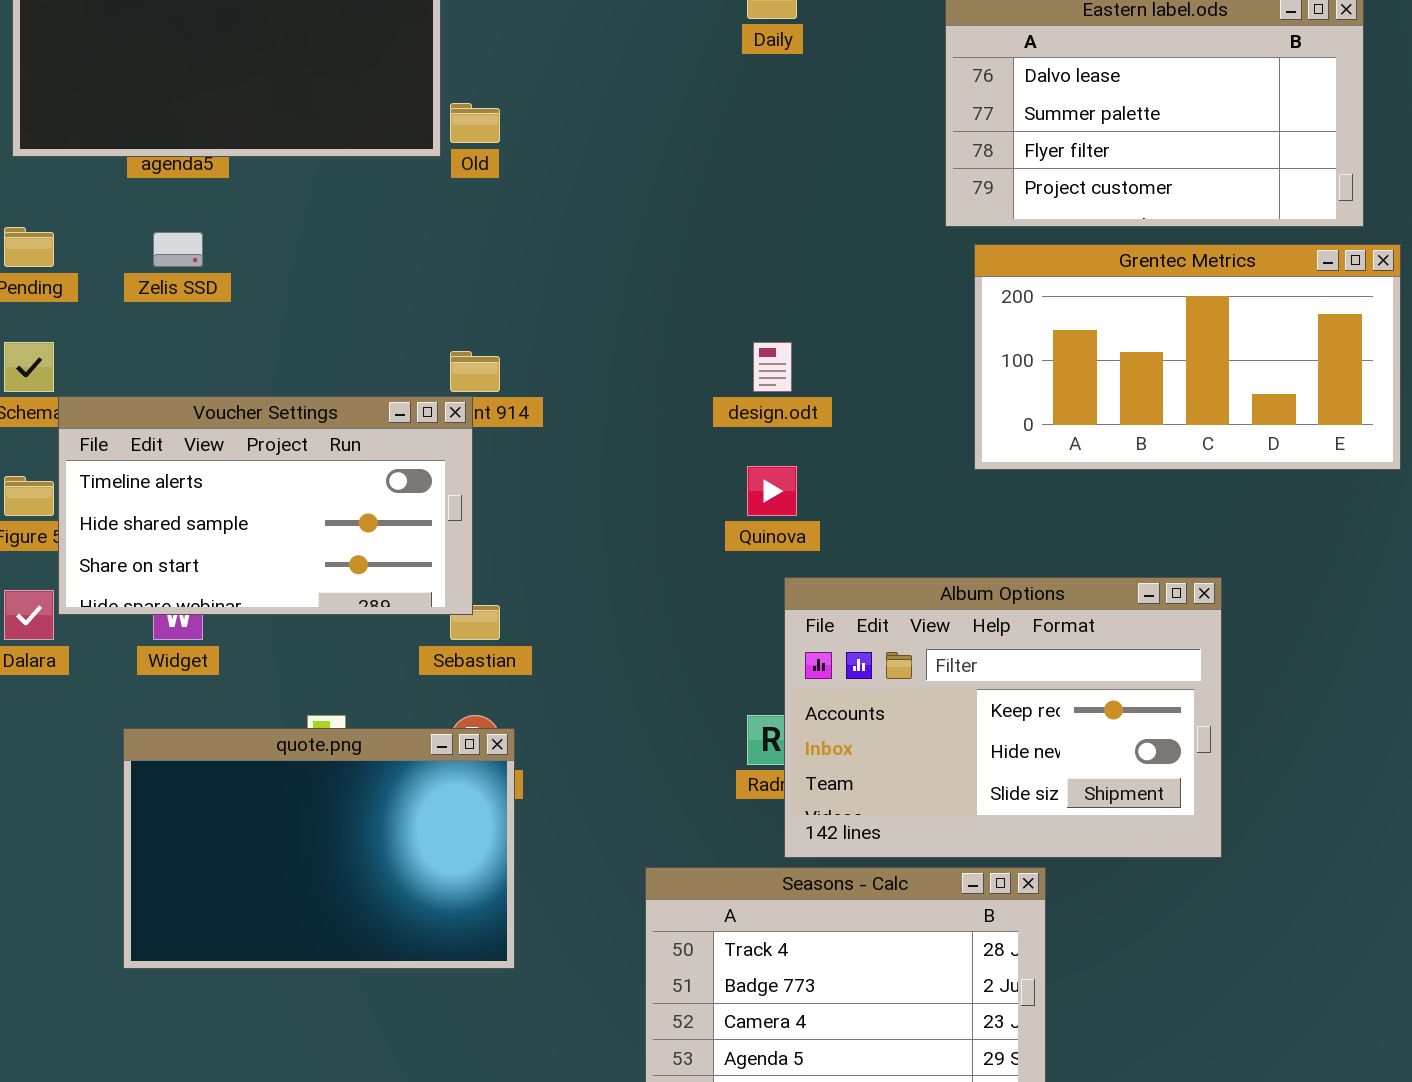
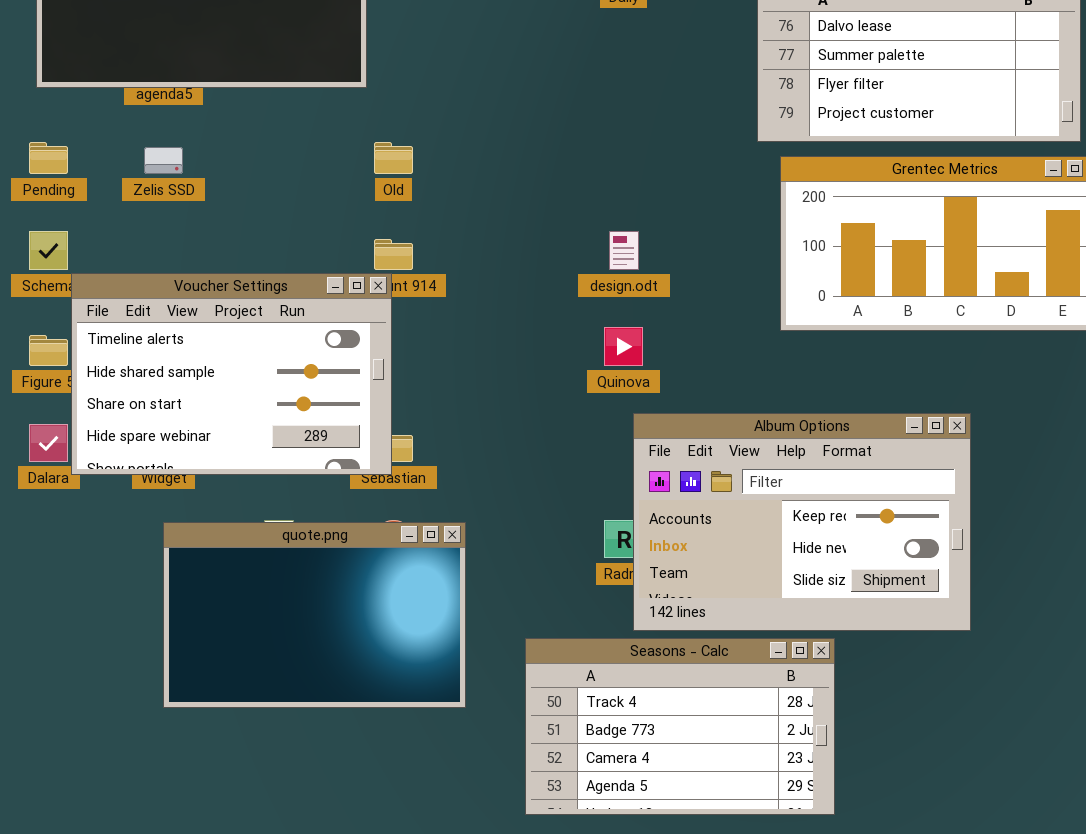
Old: [450,103,500,143] -> [374,142,413,174], moved
Voucher Settings: [58,396,473,615] -> [71,273,392,475], resized
quote.png: [123,728,515,969] -> [163,522,466,708], moved

